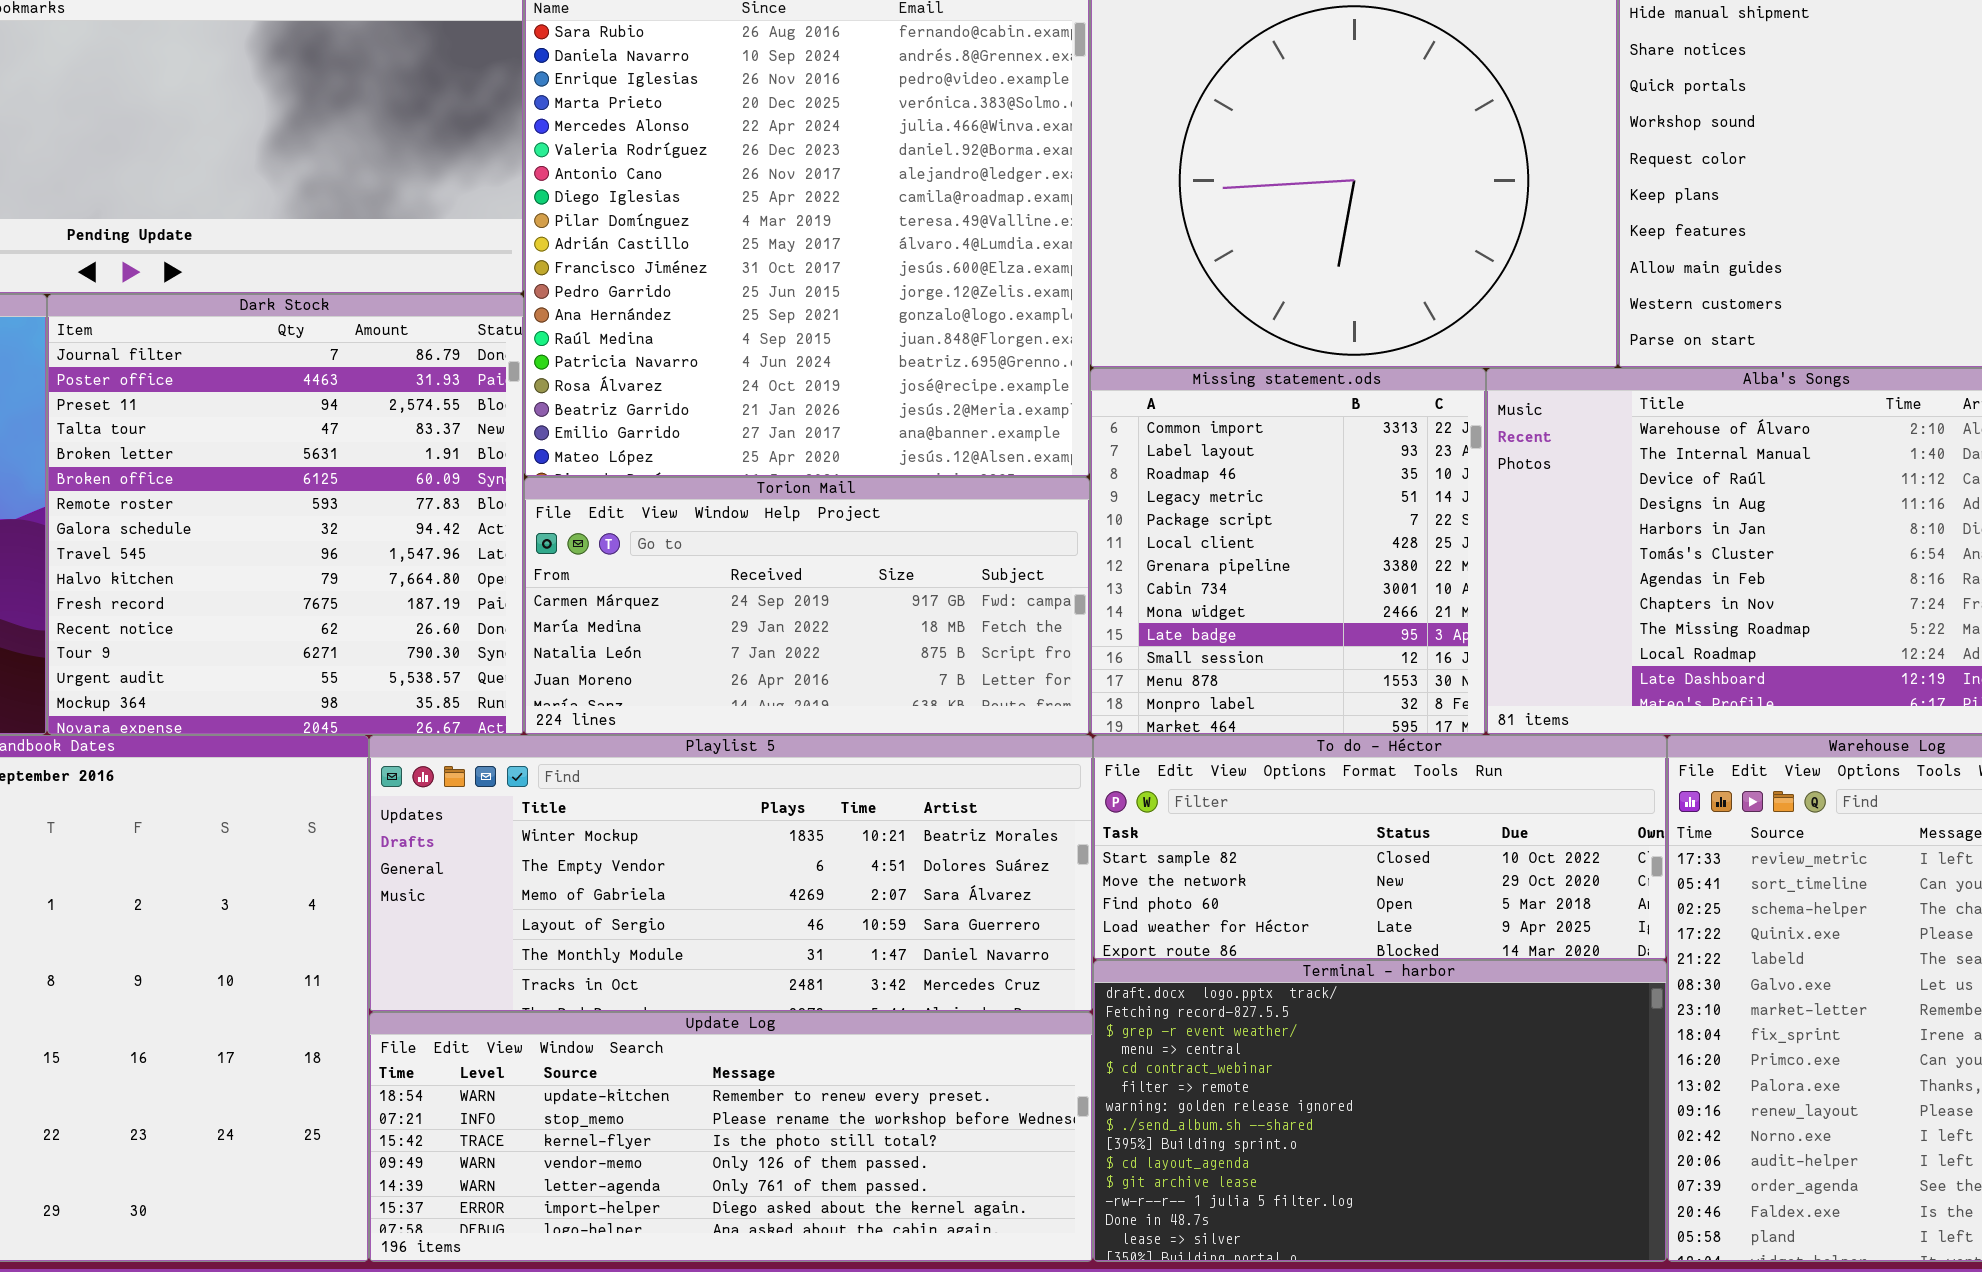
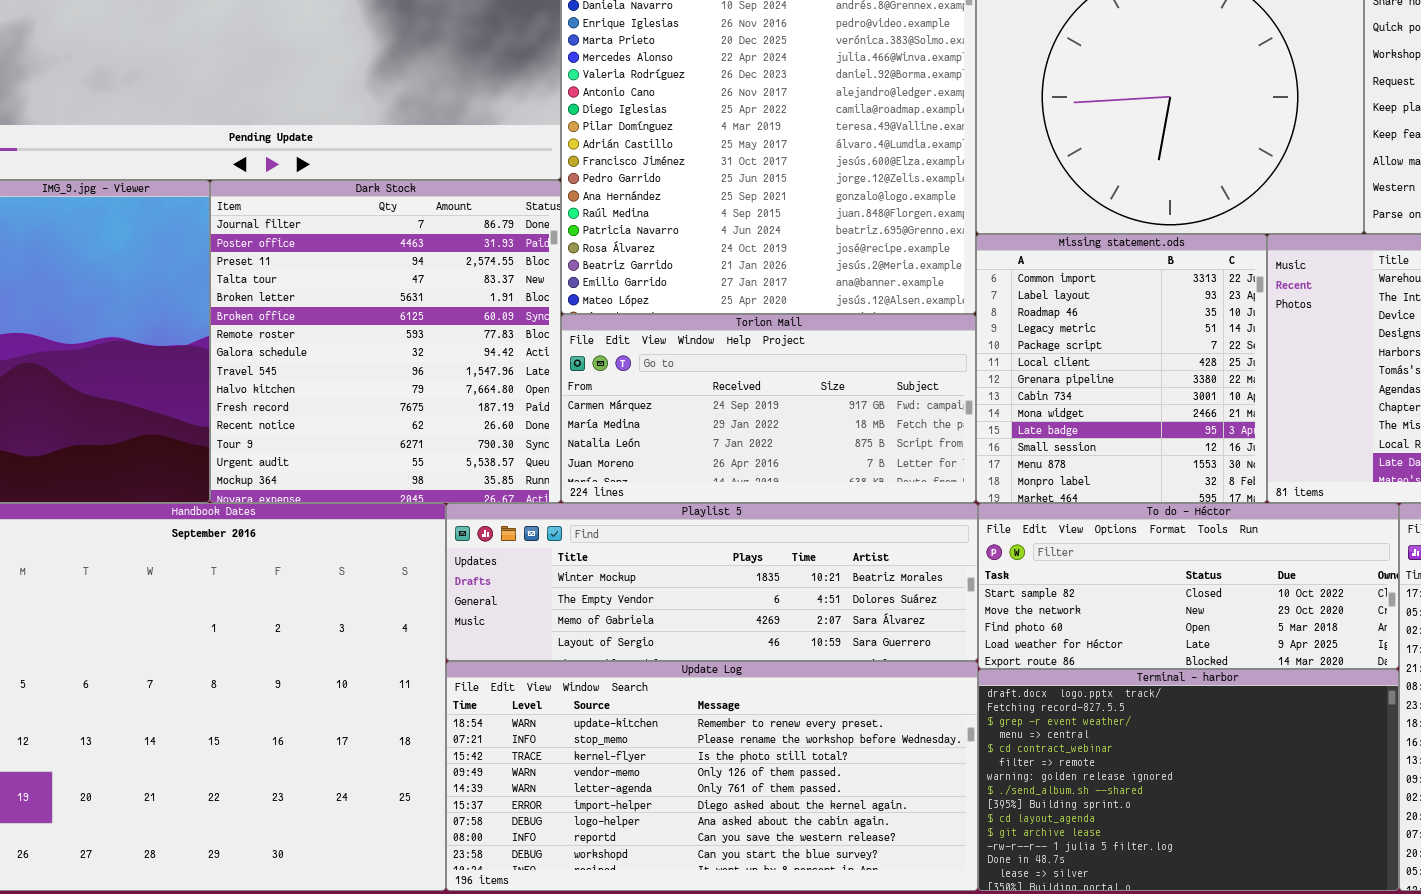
Playlist 5: [369,735,1093,1012] -> [446,503,978,661], resized
Update Log: [369,1012,1093,1262] -> [446,661,978,891], resized

